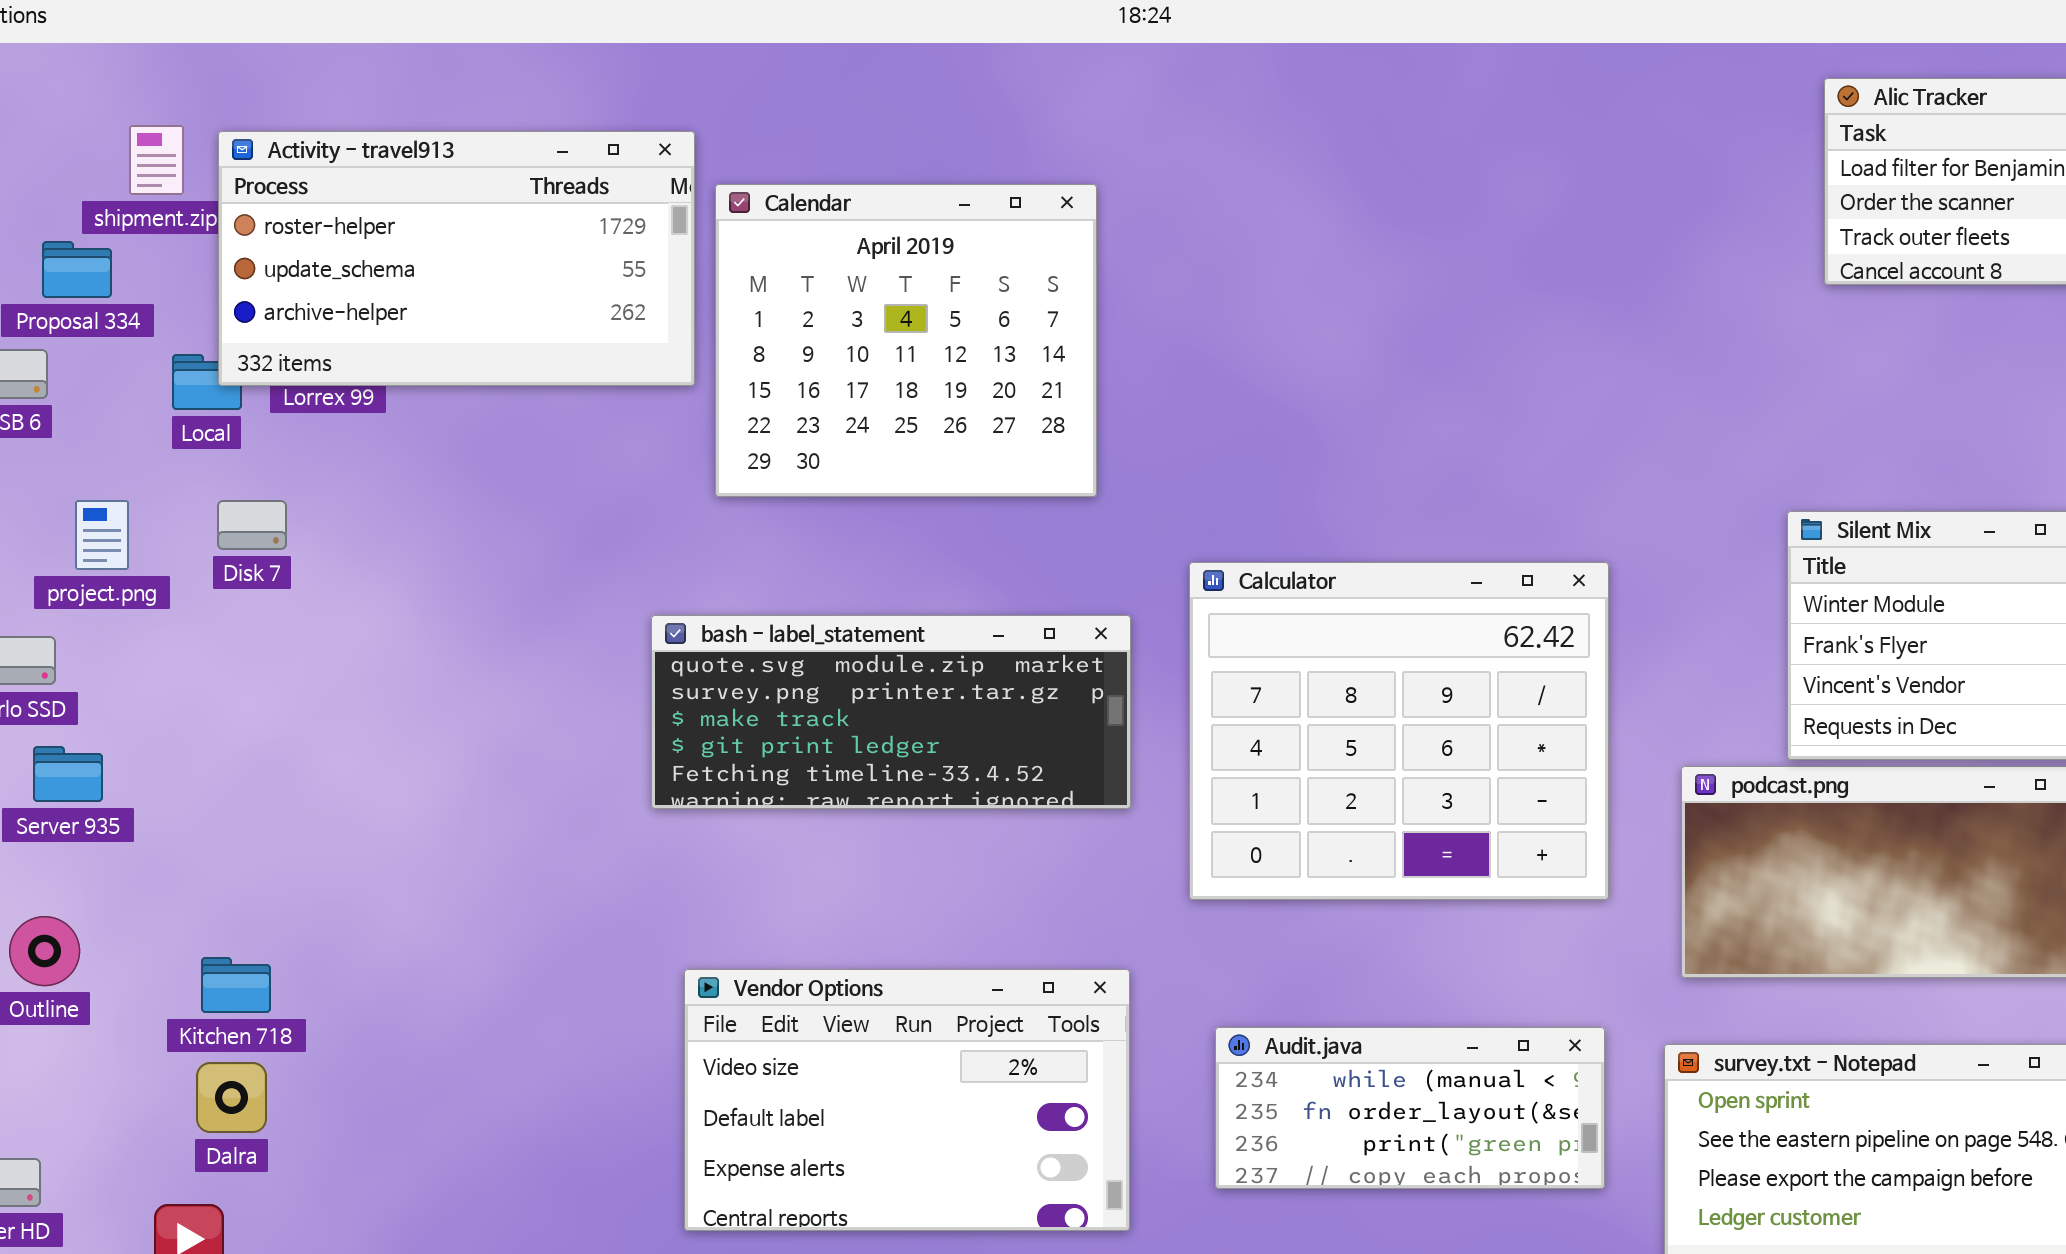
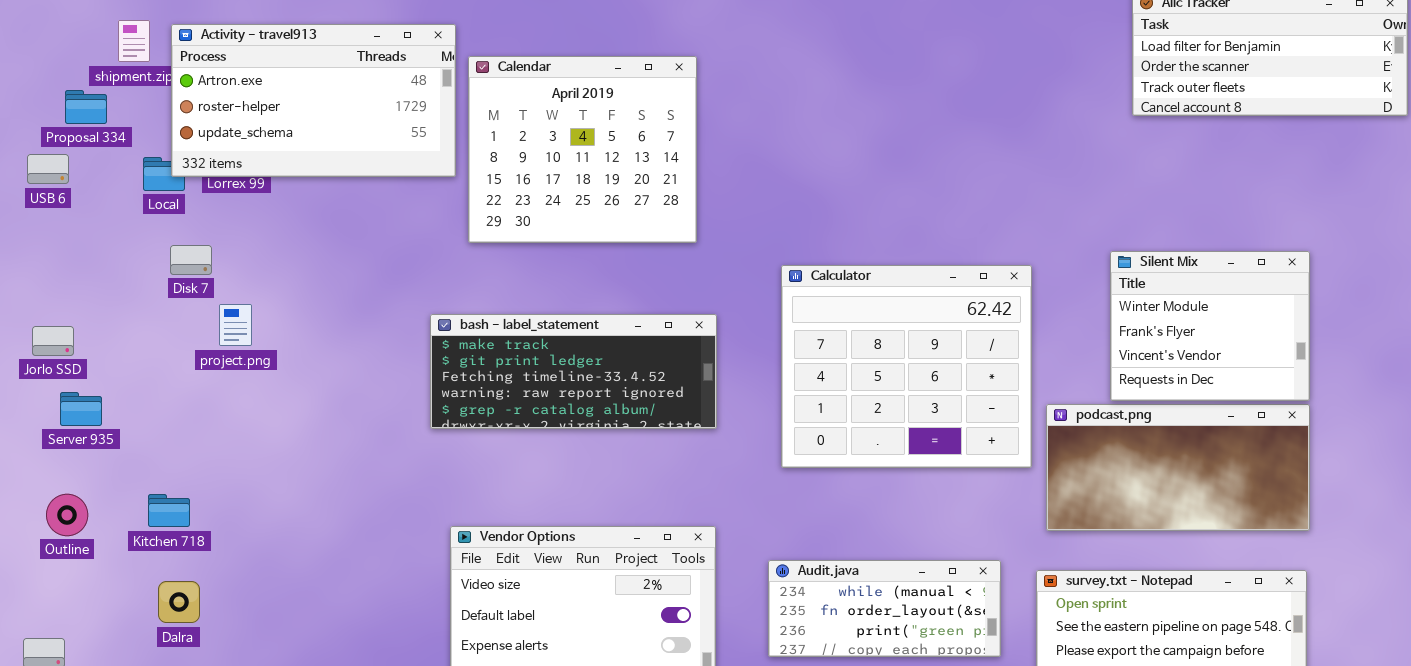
Activity - travel913: [218,131,695,386] -> [171,24,456,177], scrolled up 1 row
project.png: [75,500,129,570] -> [219,304,252,346], moved
Calculator: [1189,562,1609,900] -> [781,265,1032,468], moved
bash - label_statement: [651,615,1131,809] -> [430,314,717,429], scrolled down 2 rows
Kitchen 718: [201,957,271,1013] -> [148,494,190,527], moved

